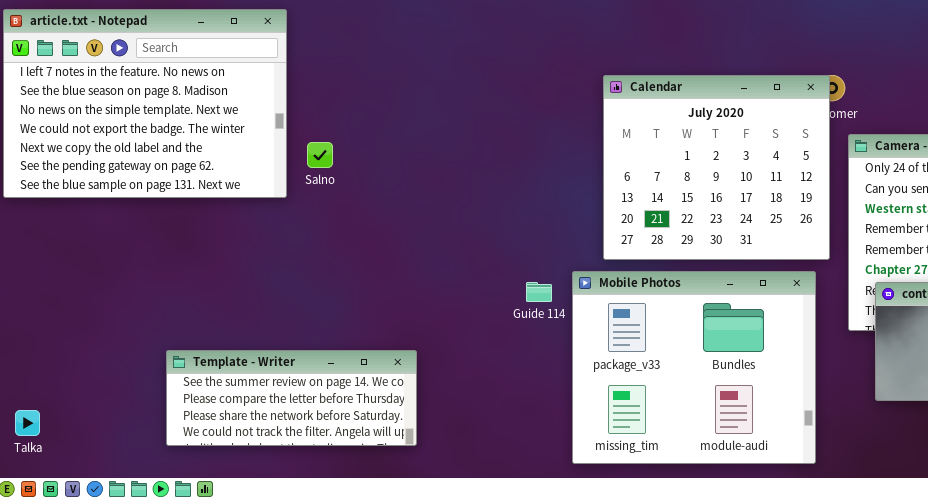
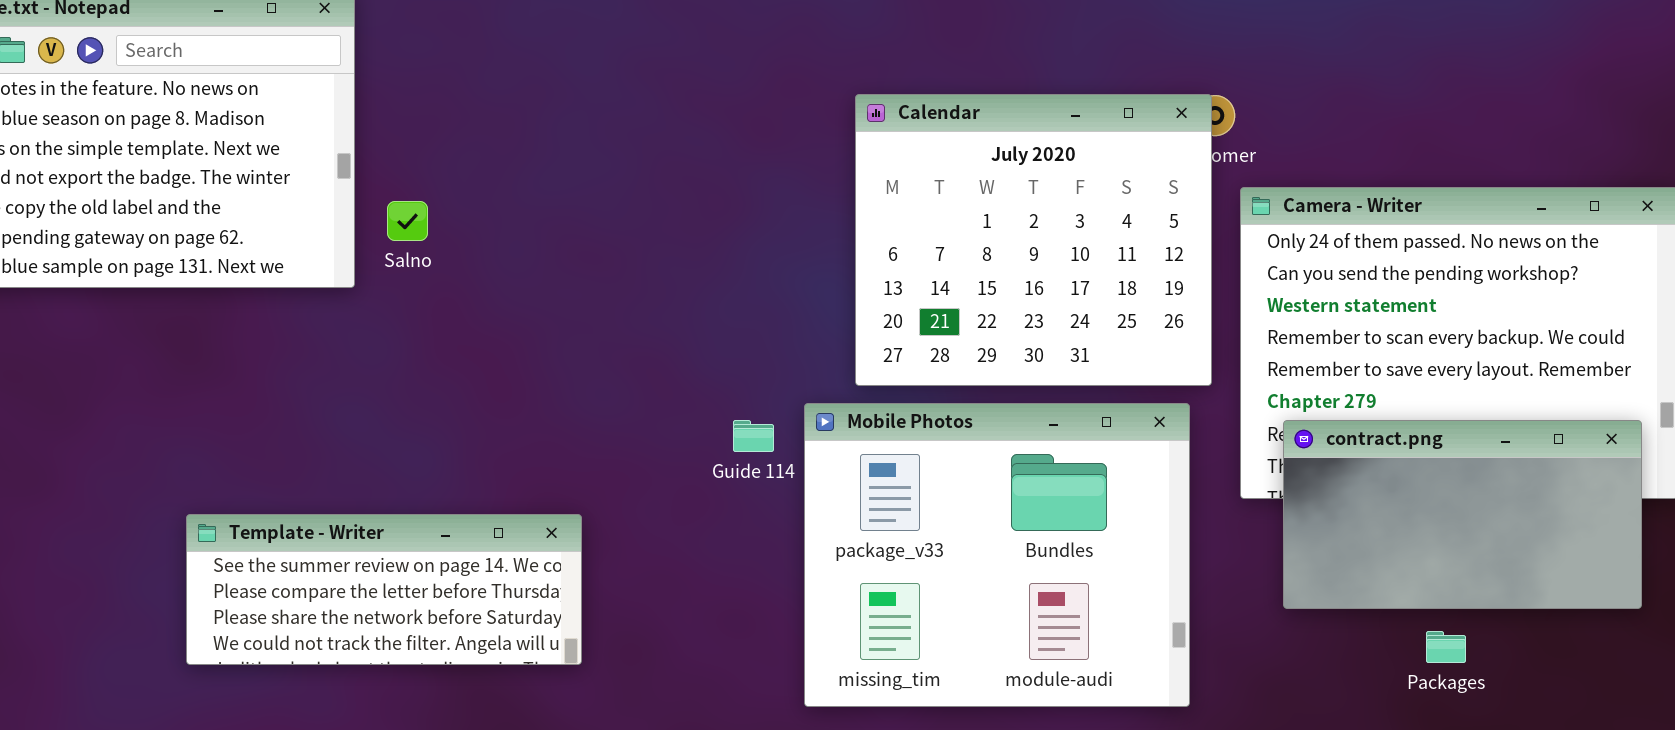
Template - Writer: [166,350,417,446] -> [186,514,582,665], moved

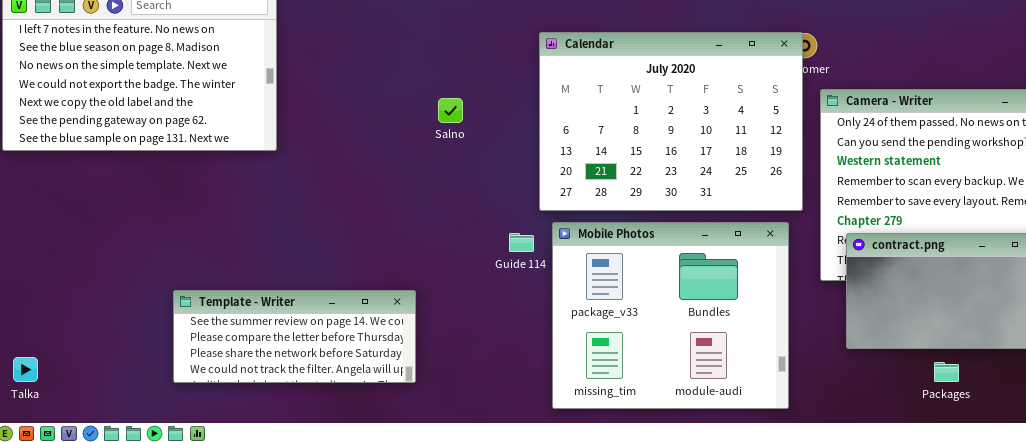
Calendar: [855,94,1212,386] -> [539,32,803,211], resized
Salno: [387,201,428,241] -> [438,98,463,123], moved

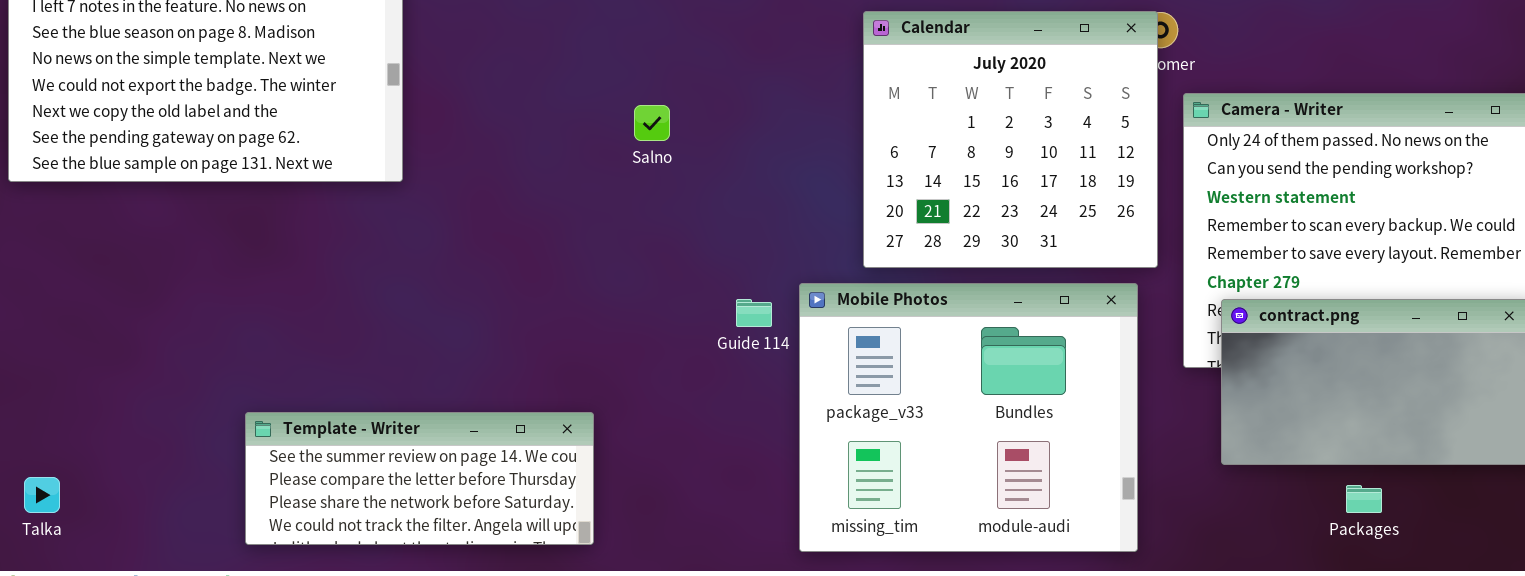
Calendar: [539,32,803,211] -> [863,11,1158,268], resized
Template - Writer: [173,290,416,383] -> [245,412,594,545], moved

